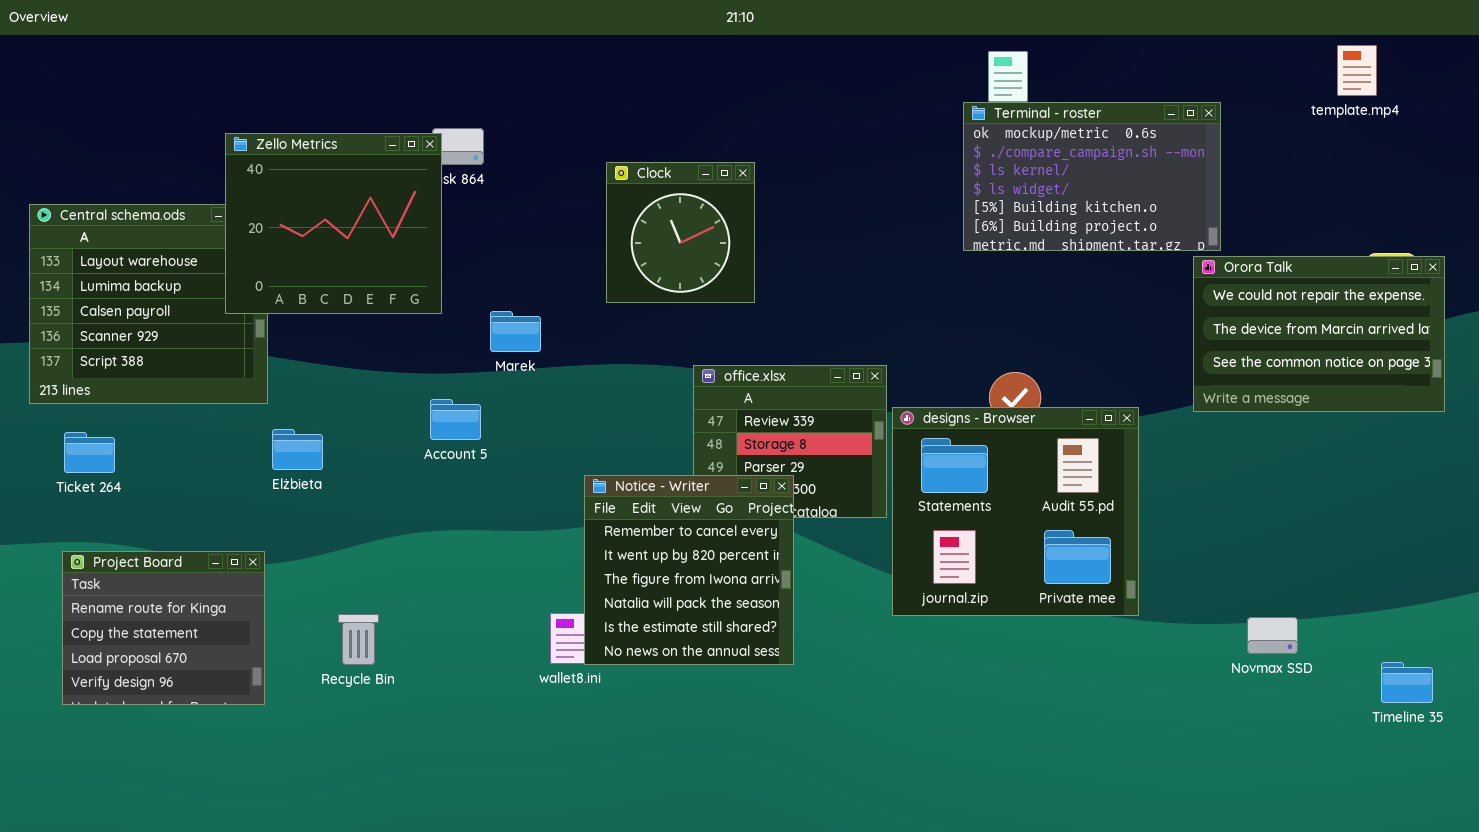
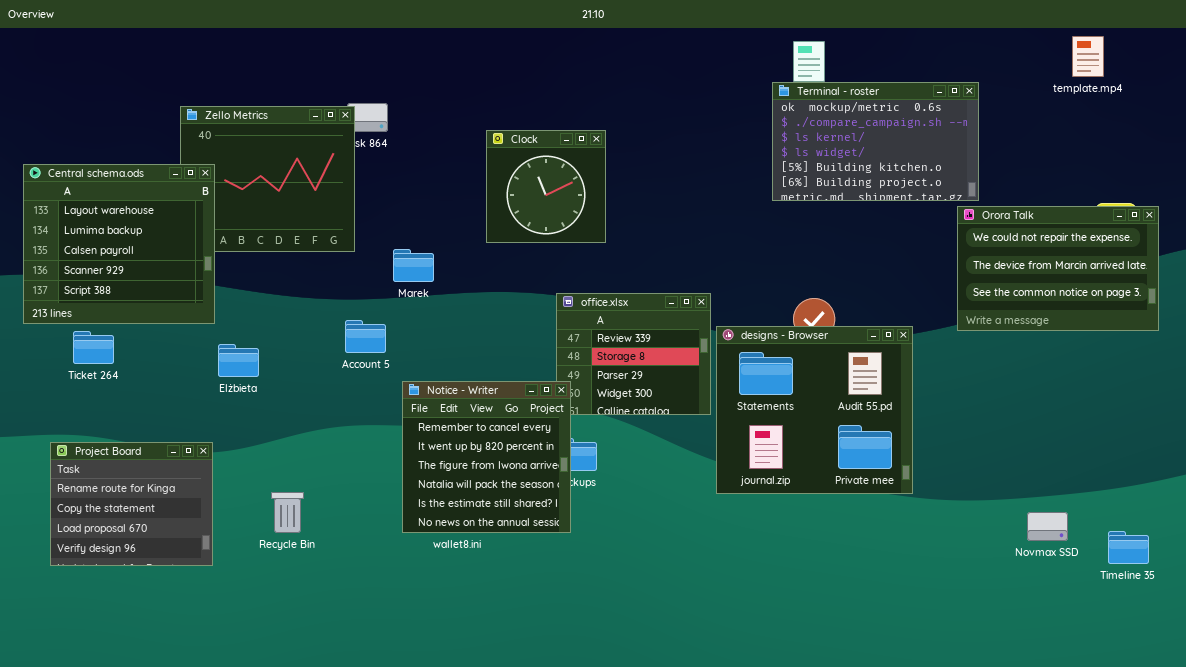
Central schema.ods: [29,204,268,404] -> [23,164,215,324], raised
Ticket 264: [64,432,115,473] -> [73,331,114,364], moved
Notice - Writer: [584,475,794,665] -> [402,381,571,533], moved
Novmax SSD: [1247,617,1298,654] -> [1027,512,1068,541], moved

